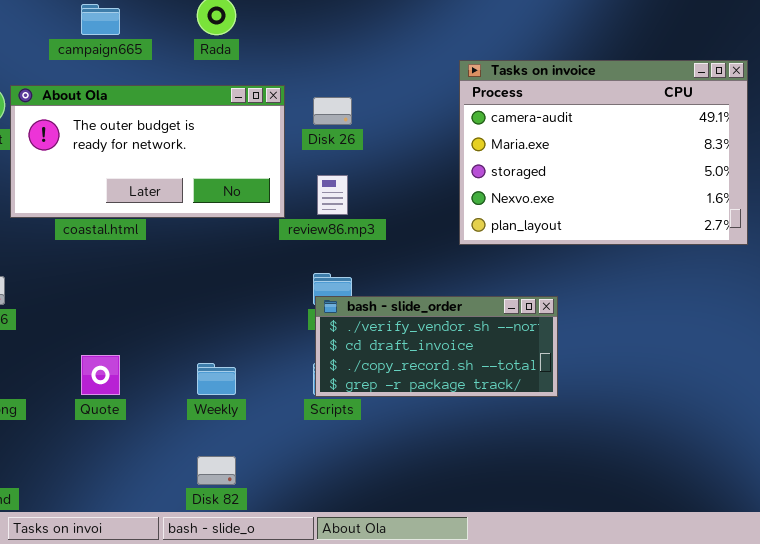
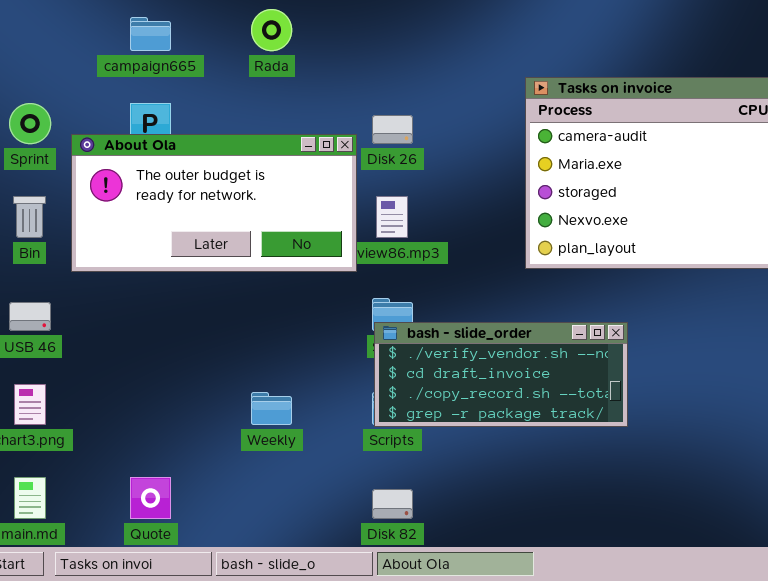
About Ola: [10,85,285,218] -> [71,134,357,272], moved
Quote: [81,355,120,395] -> [130,477,171,519], moved
Disk 82: [197,456,236,485] -> [372,489,413,519], moved

